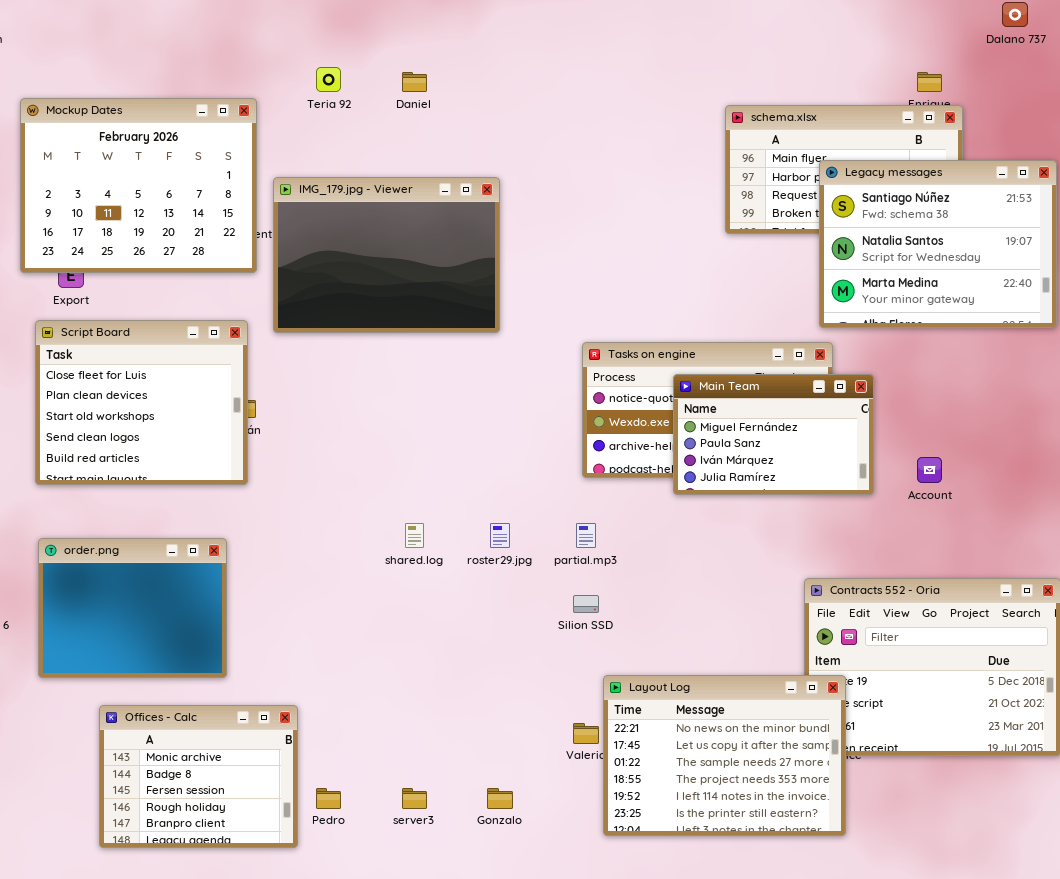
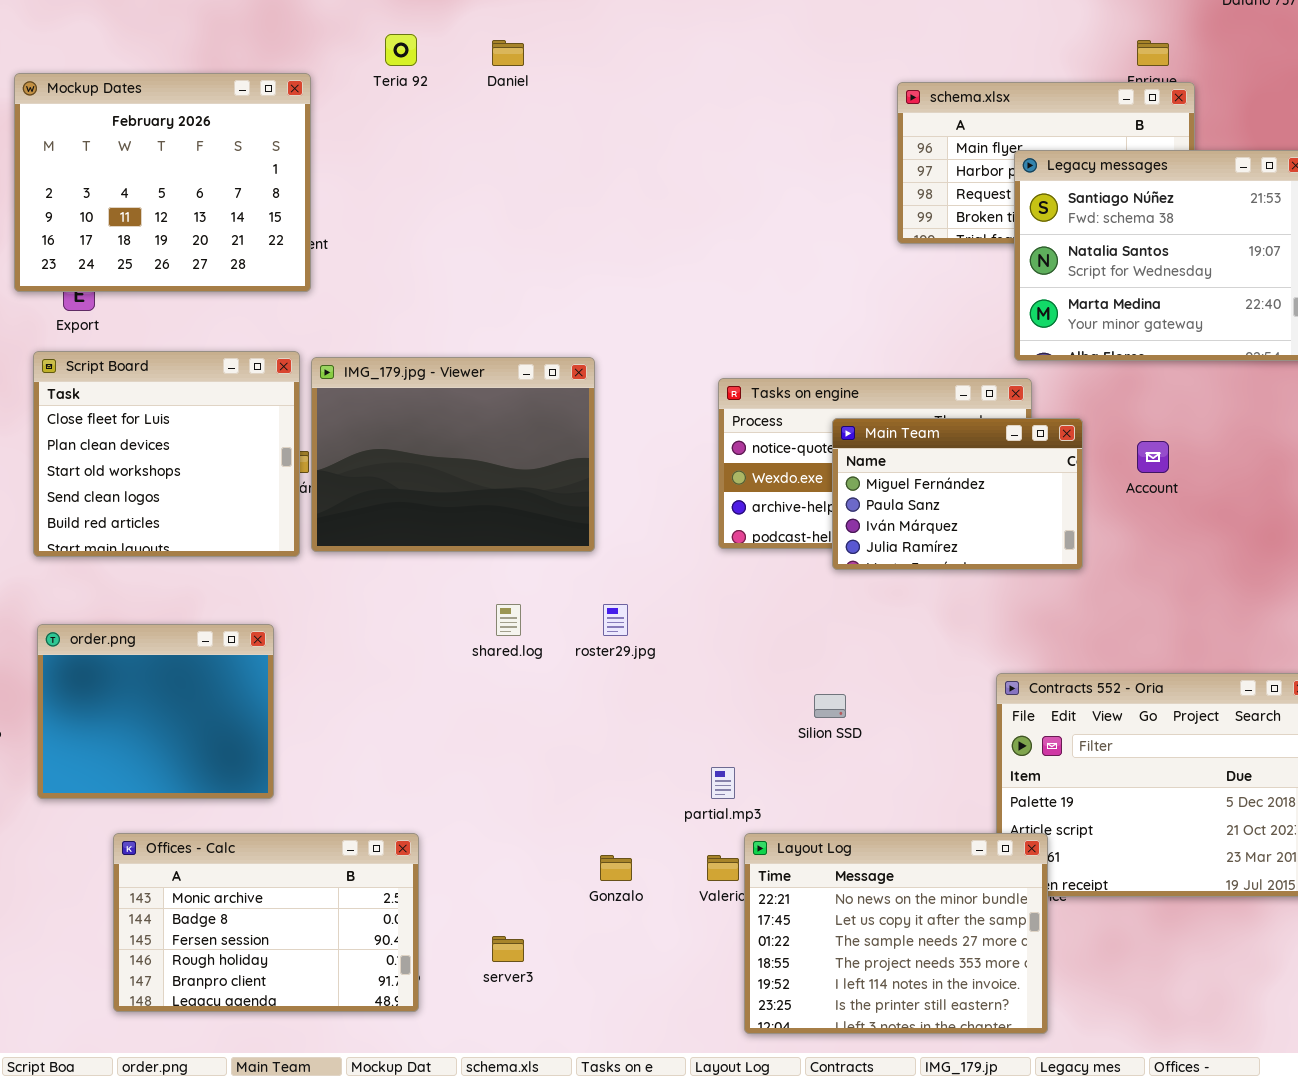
IMG_179.jpg - Viewer: [273,177,500,333] -> [311,357,595,552], moved
Account: [917,457,942,483] -> [1137,441,1169,473], moved
partial.mp3: [576,523,596,548] -> [711,767,735,799], moved
Silion SSD: [573,595,599,613] -> [814,694,846,718], moved
Layout Log: [603,675,846,836] -> [744,833,1048,1034], moved
Offices - Calc: [99,705,298,848] -> [113,833,419,1012], resized
Gonzalo: [487,788,513,809] -> [600,855,632,881], moved

